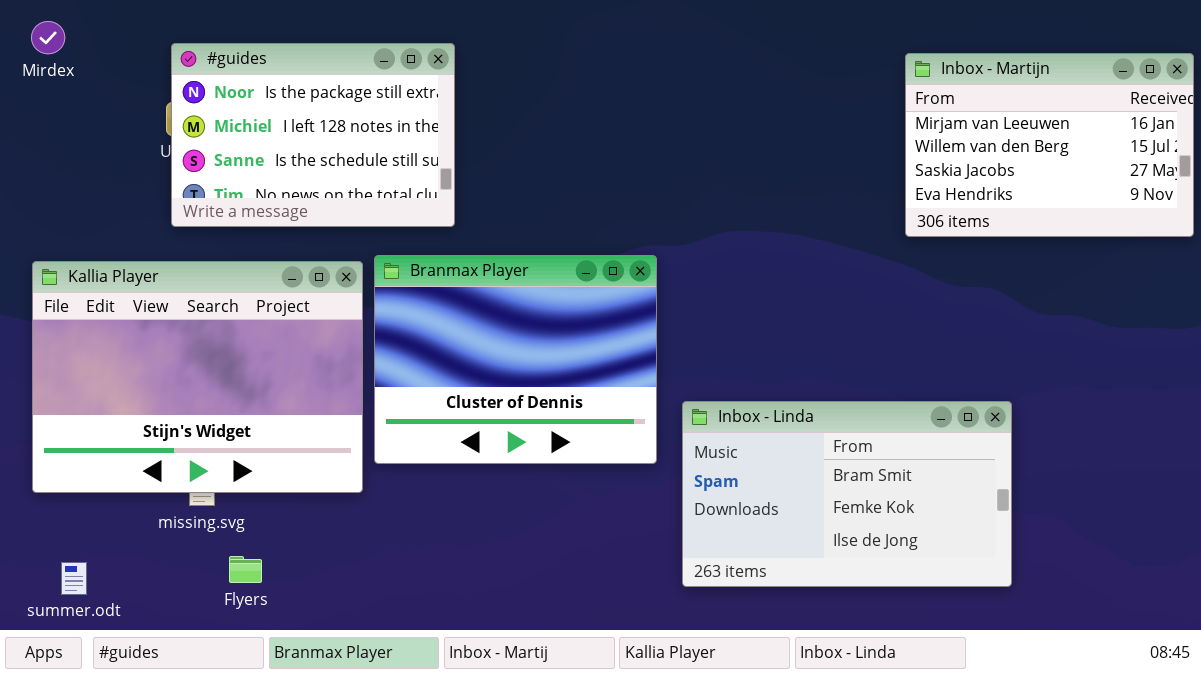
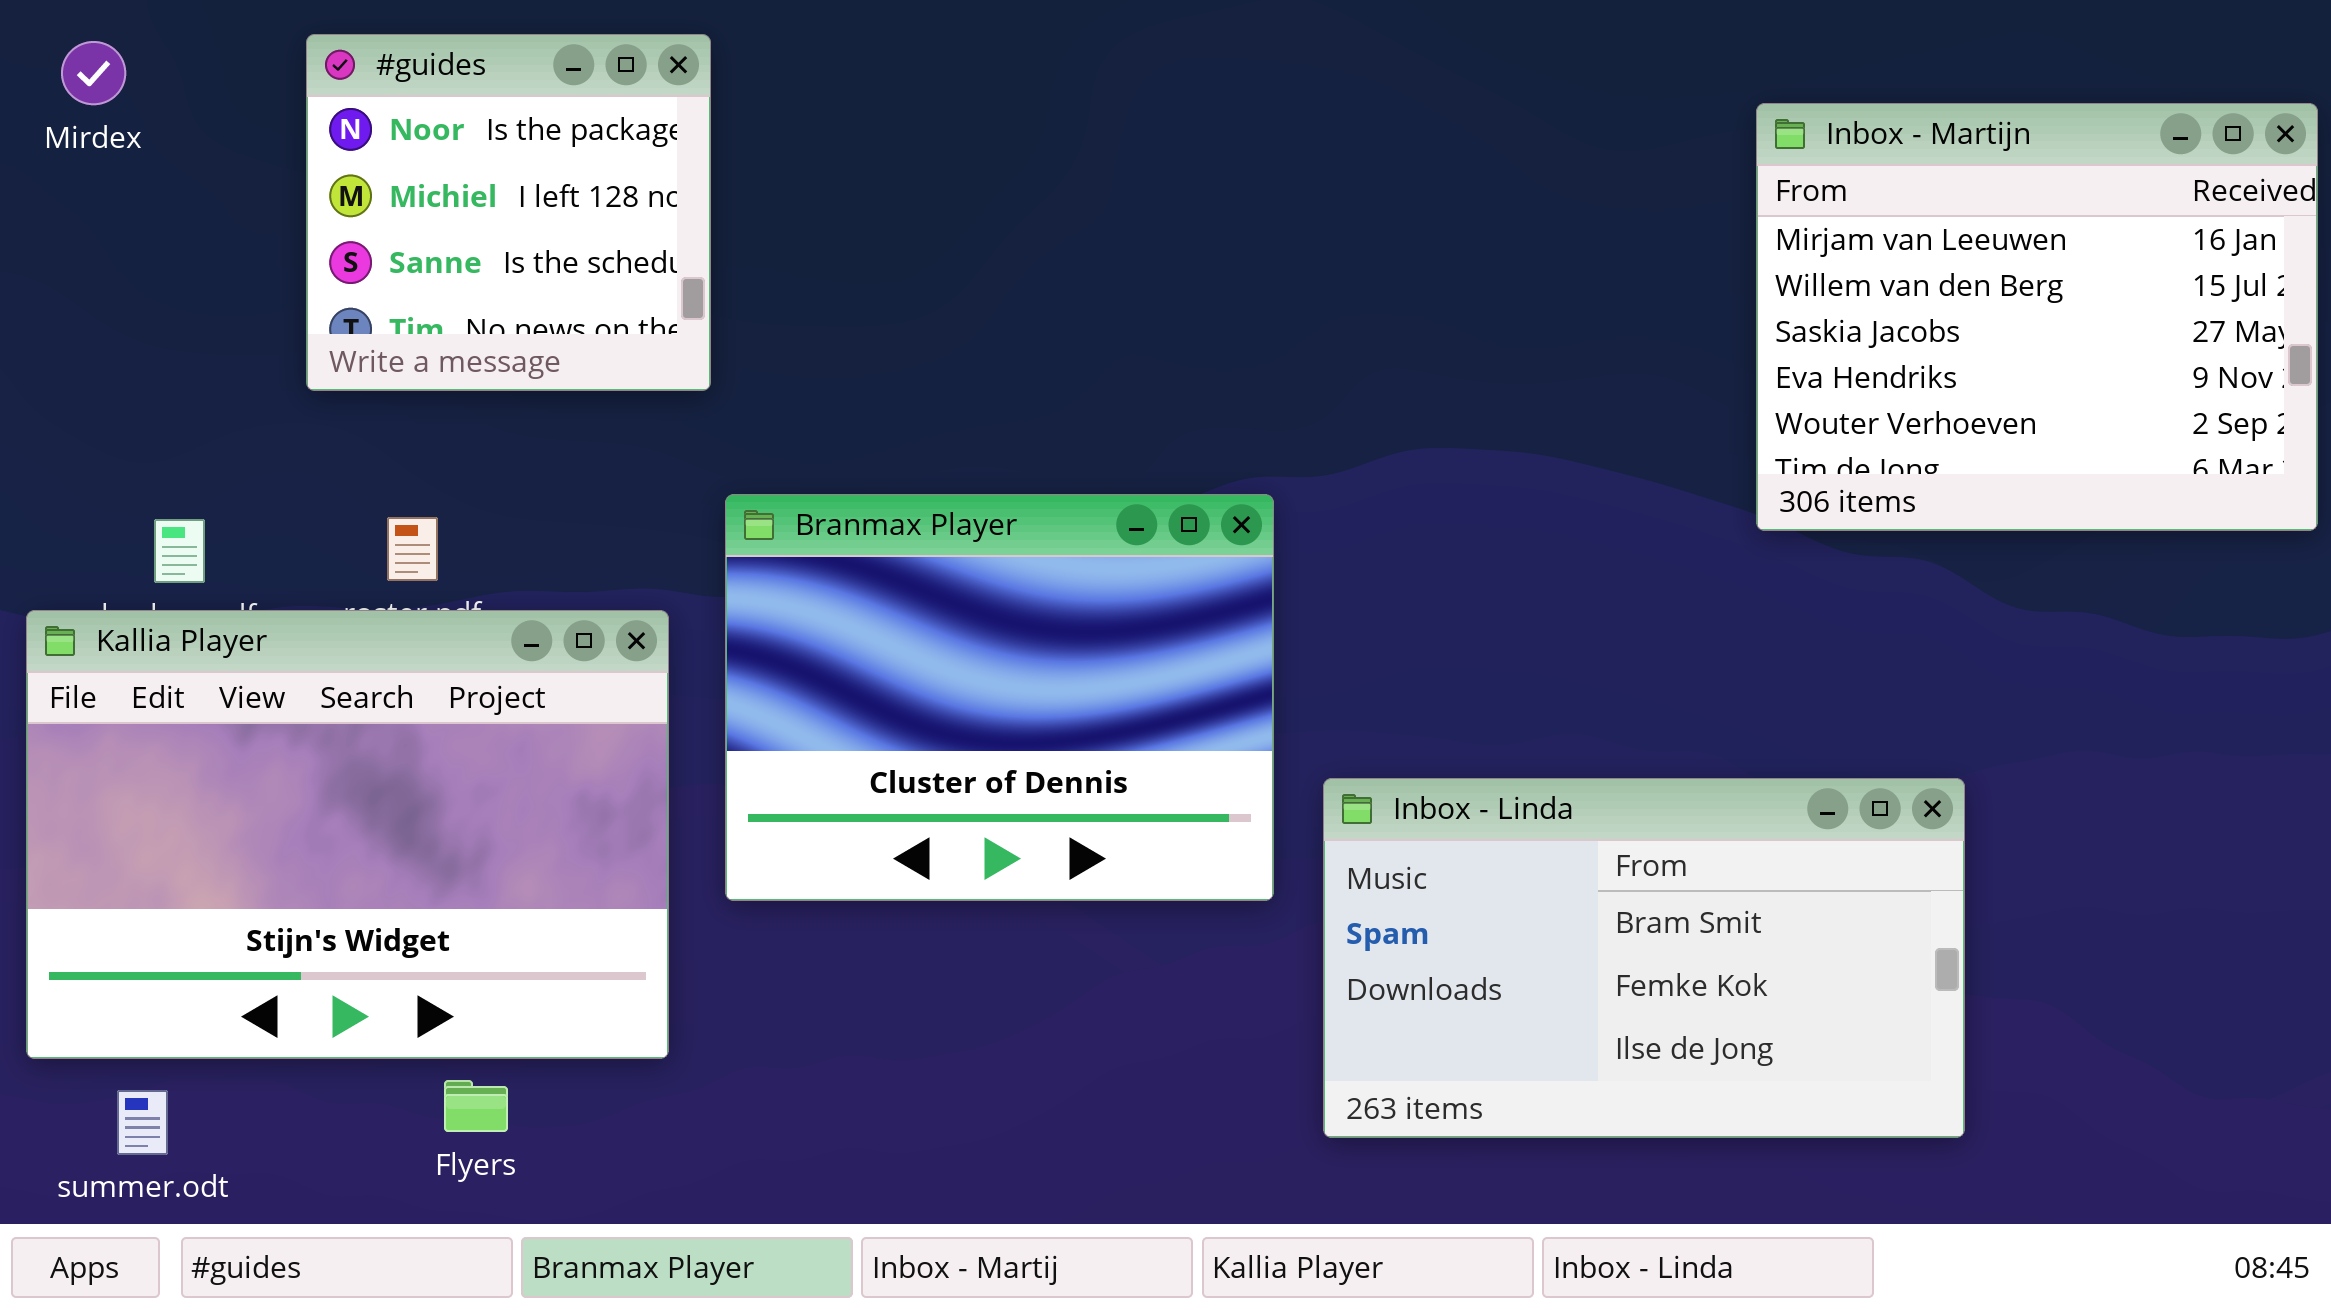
#guides: [171,43,455,227] -> [306,34,711,391], moved, resized
Inbox - Martijn: [905,53,1194,237] -> [1756,103,2318,531], resized
Kallia Player: [32,261,363,493] -> [26,610,669,1059], moved

